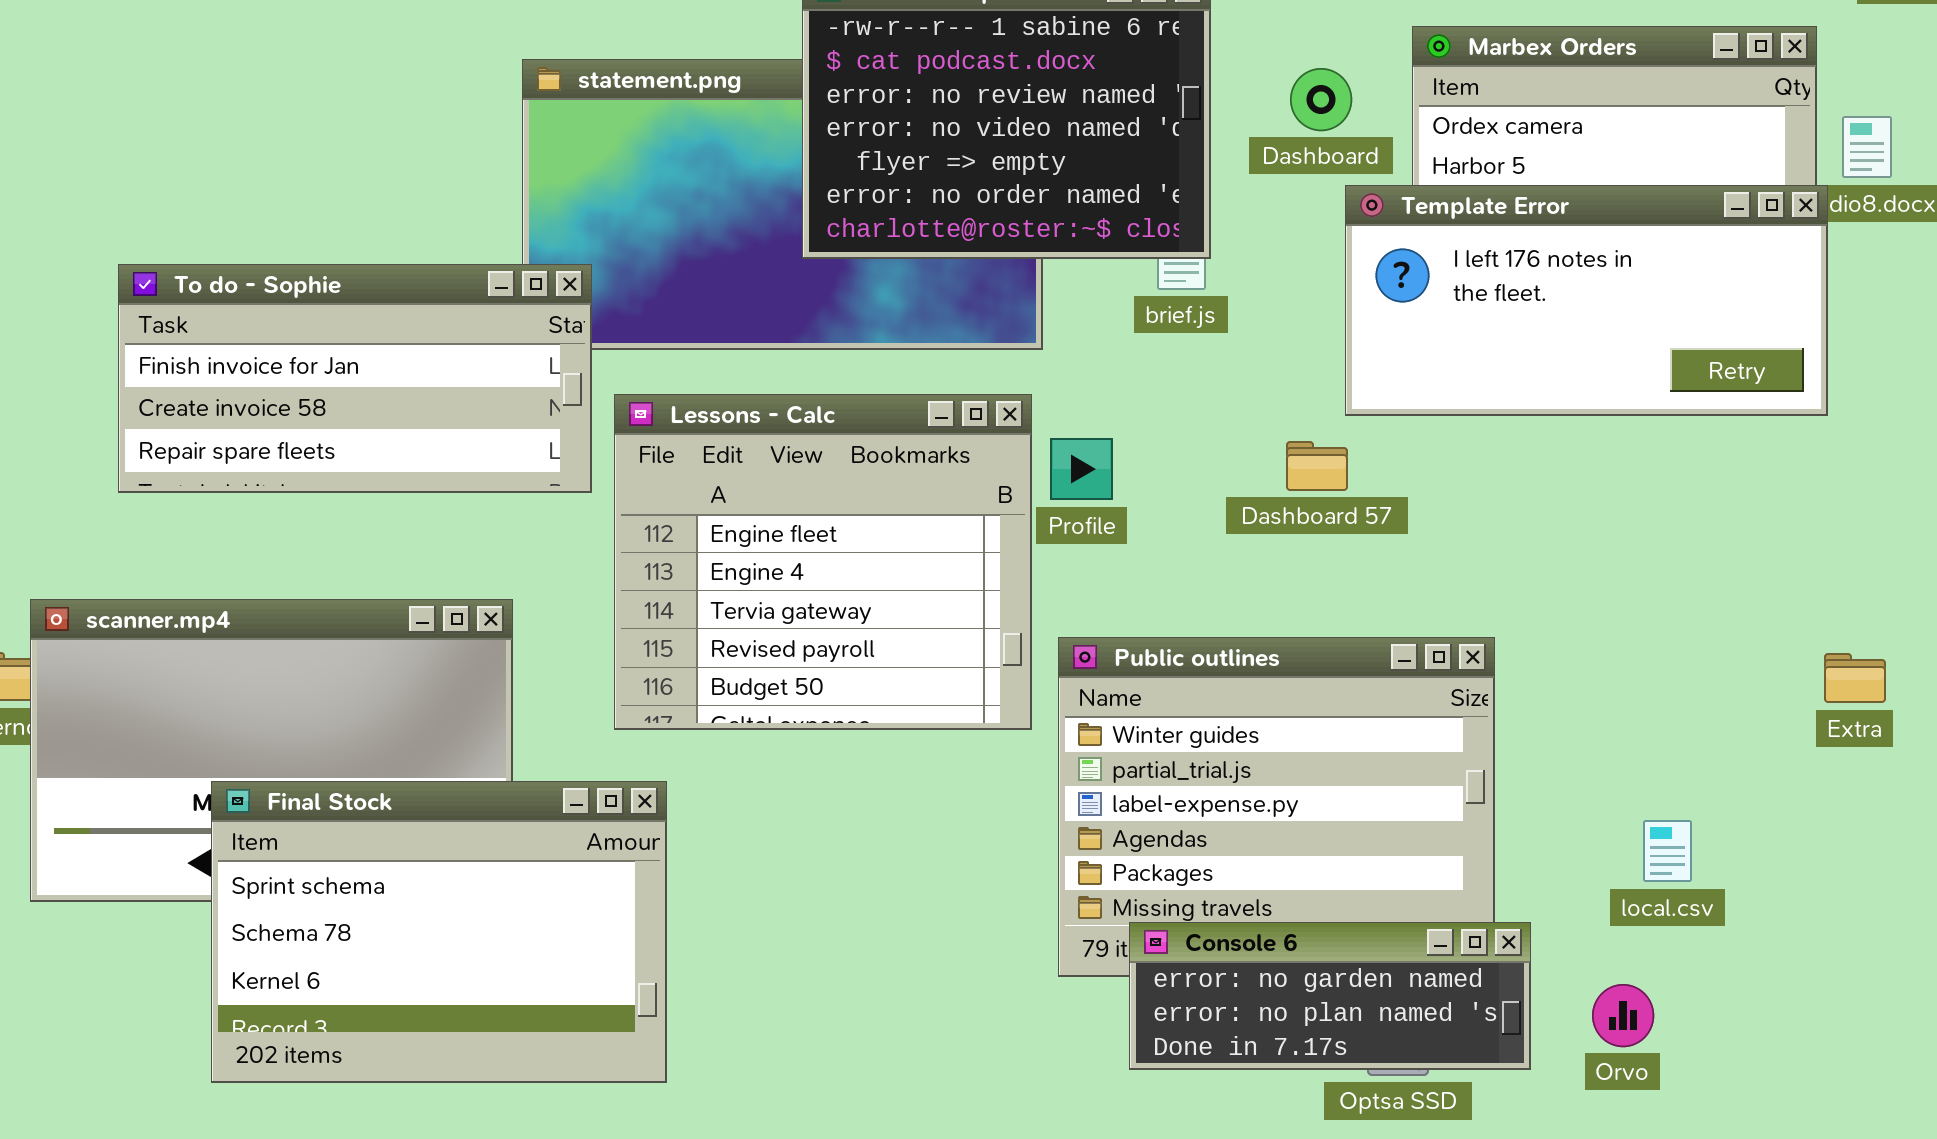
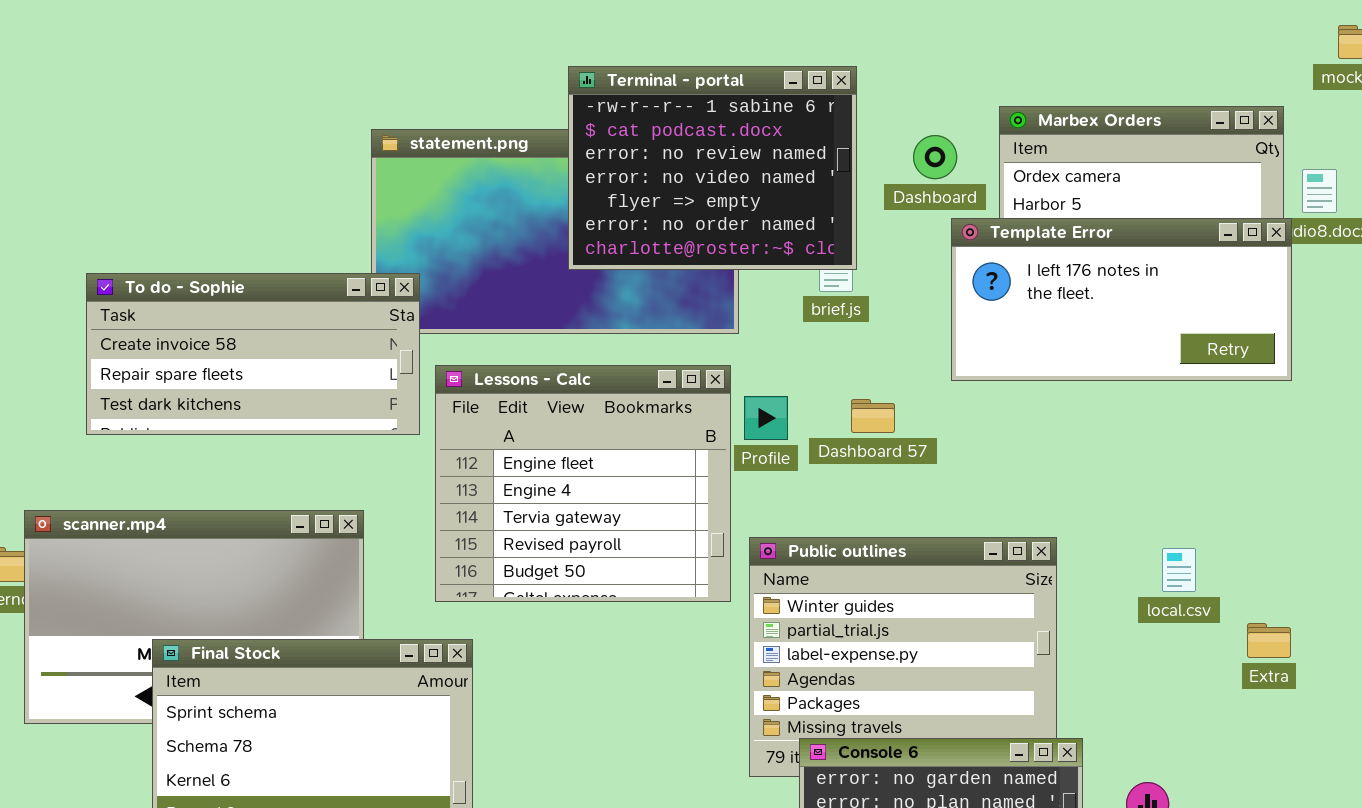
To do - Sophie: [118,264,592,493] -> [86,273,420,435], scrolled down 1 row
Dashboard 57: [1286,441,1348,491] -> [851,399,895,433], moved
Extra: [1824,653,1886,703] -> [1247,623,1291,658], moved
local.csv: [1643,820,1692,882] -> [1162,548,1196,592], moved

